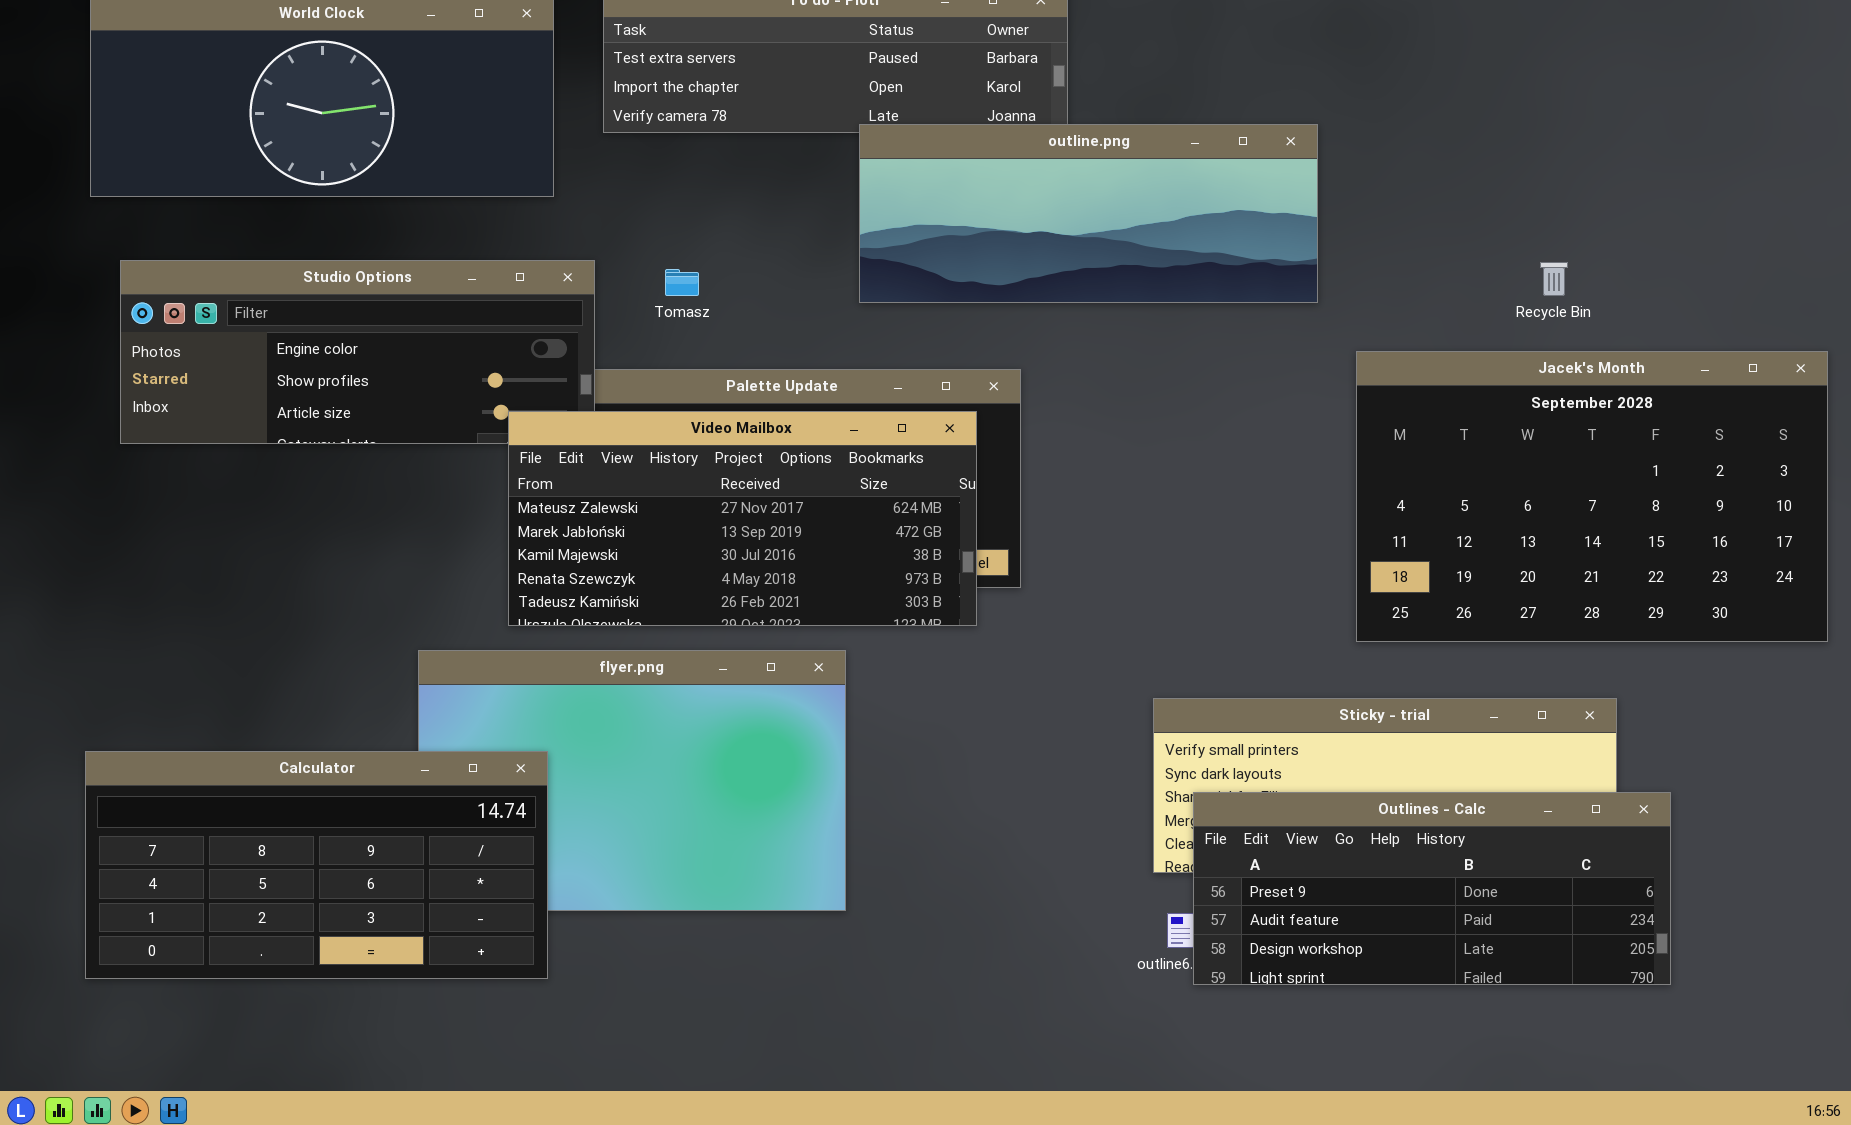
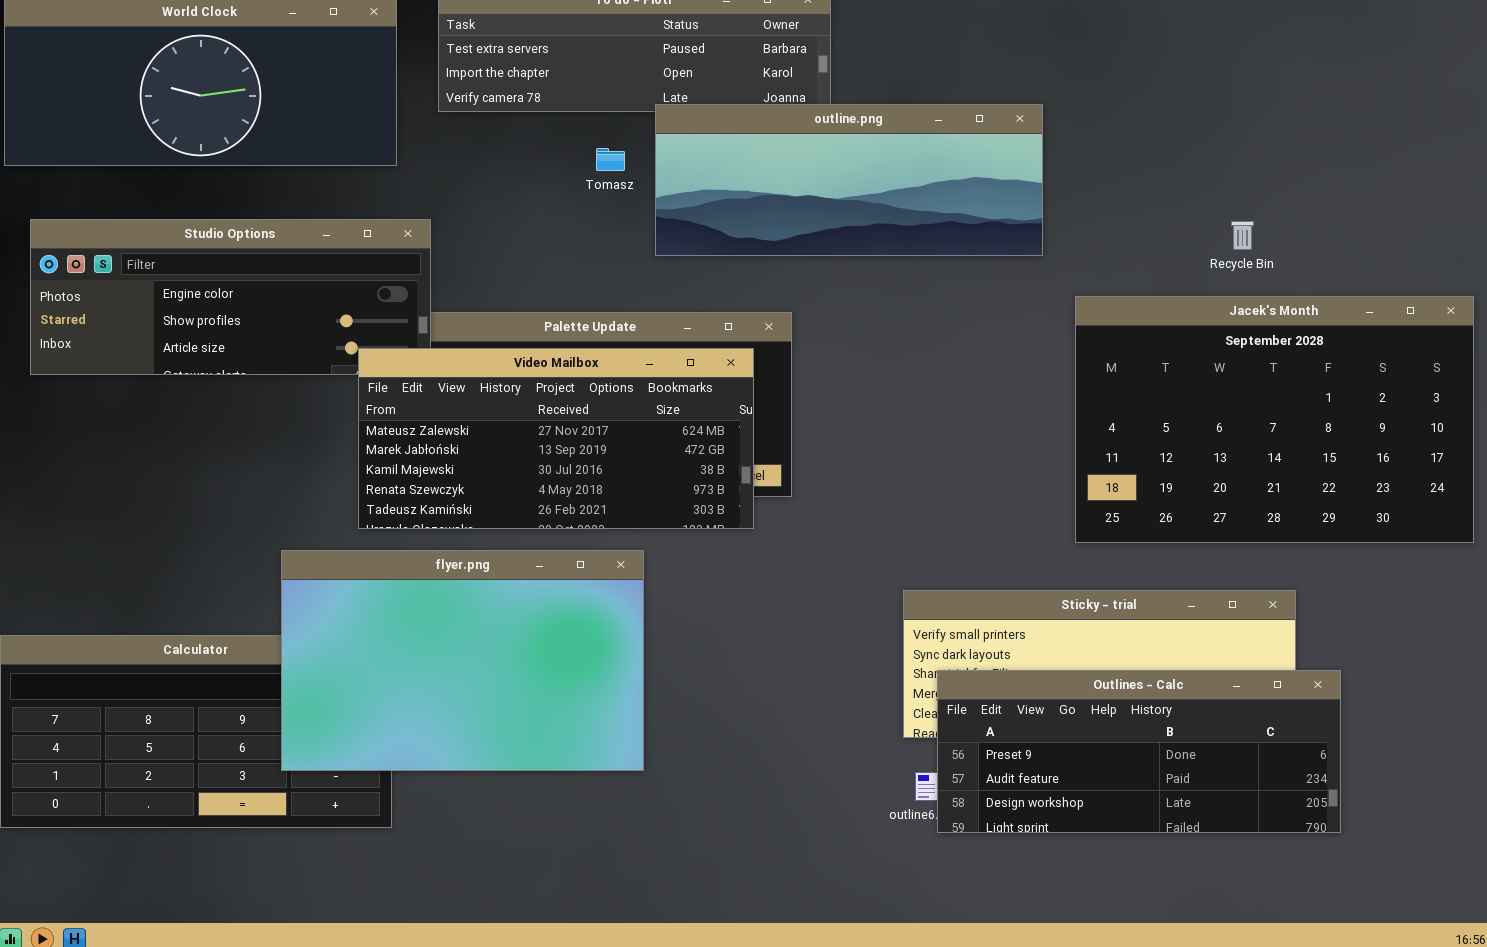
Tomasz: [665,269,699,296] -> [596,148,625,171], moved
flyer.png: [418,650,846,911] -> [281,550,644,771], raised

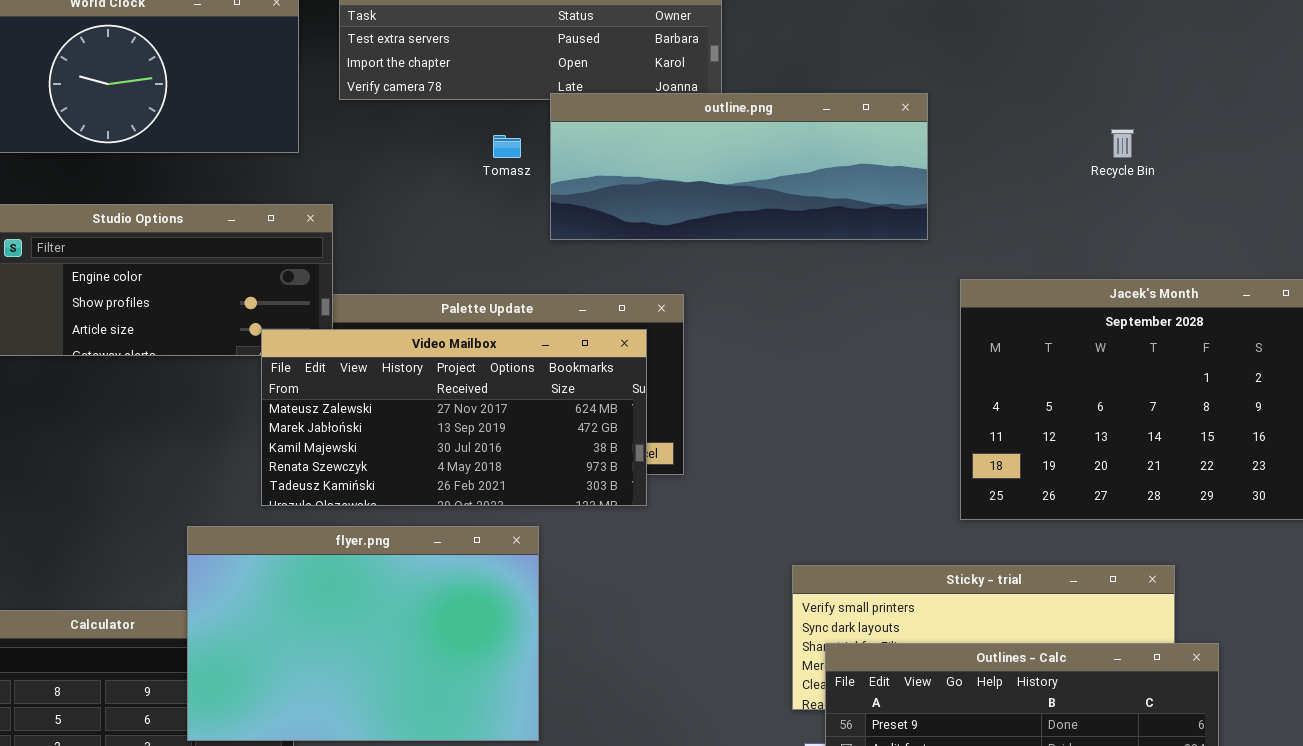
Recycle Bin: [1231,221,1254,250] -> [1111,129,1134,158], moved

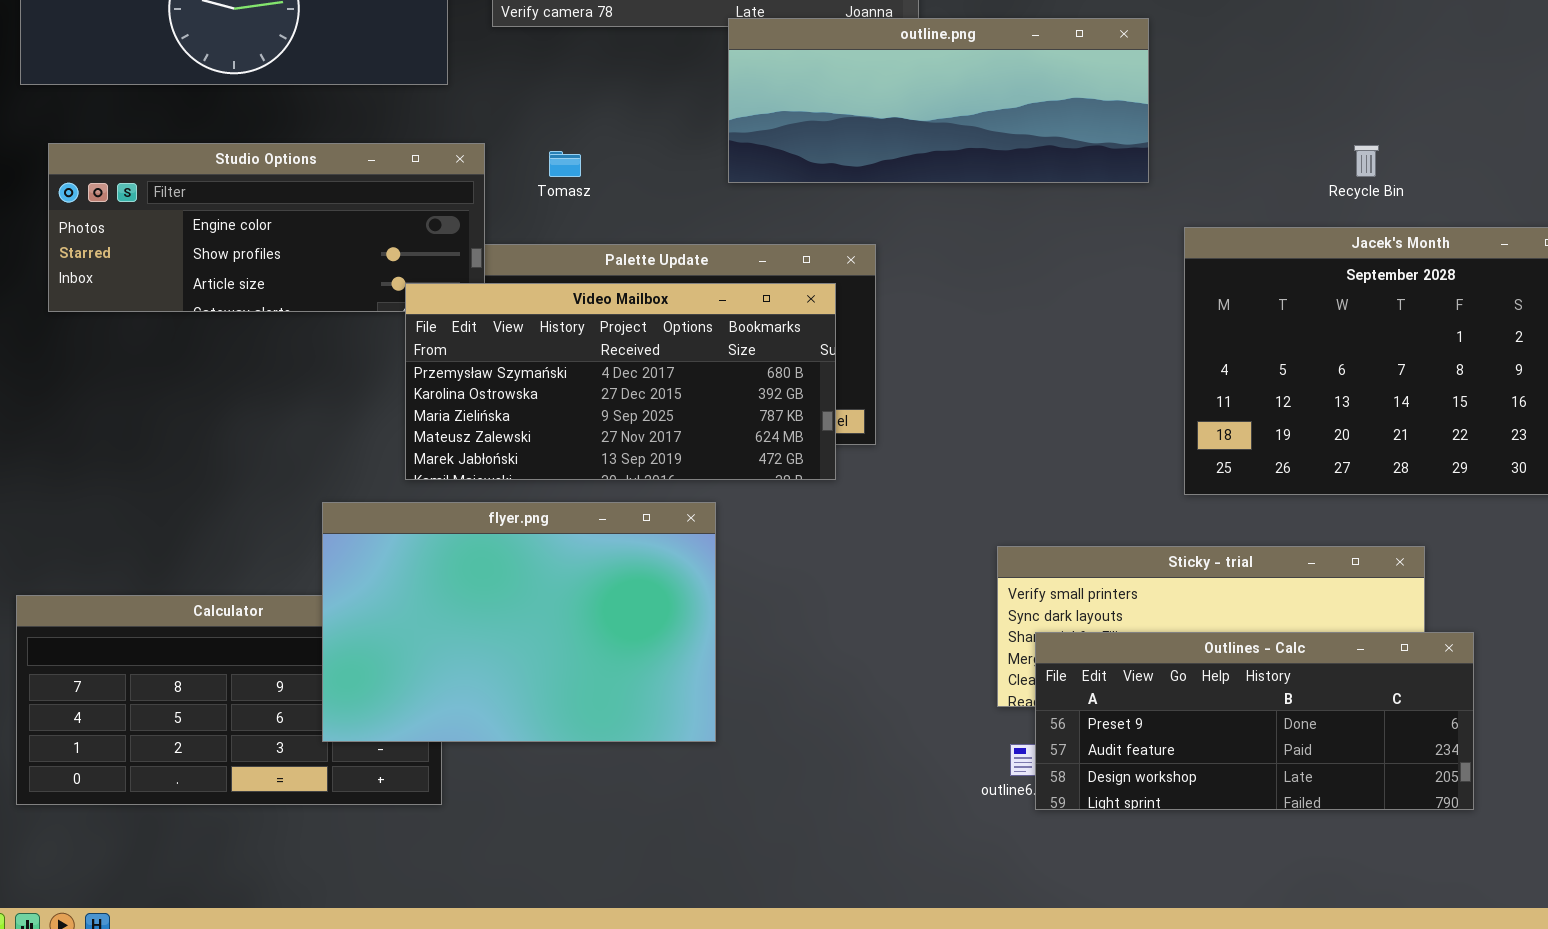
Recycle Bin: [1111,129,1134,158] -> [1354,145,1379,177], moved
Tomasz: [493,135,521,158] -> [549,151,581,177], moved
Video Mailbox: [261,329,647,506] -> [405,283,836,480], scrolled up 3 rows

